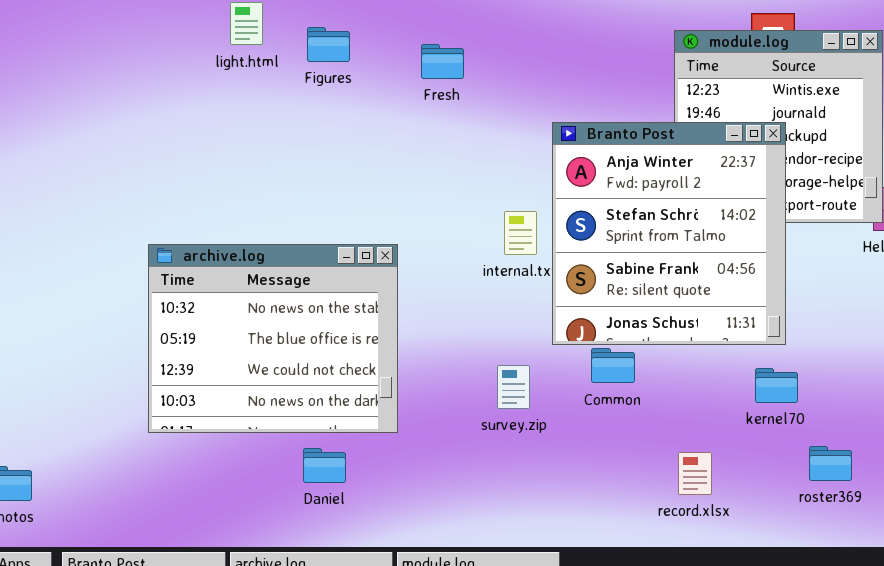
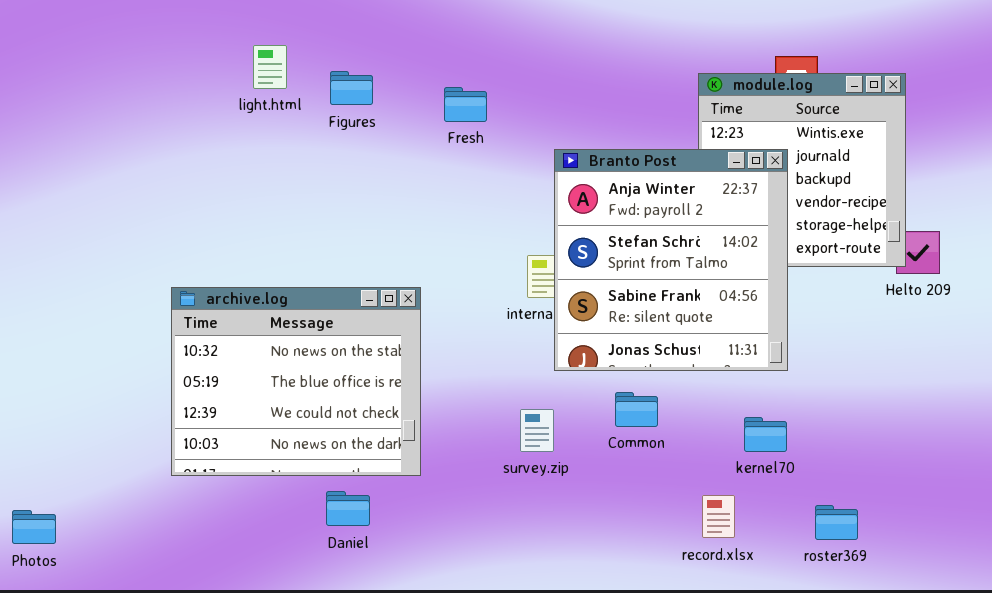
Branto Post: [552,122,786,345] -> [554,149,788,371], moved
kernel70: [755,368,798,403] -> [744,417,787,452], moved
roster369: [809,446,852,481] -> [815,505,858,540], moved

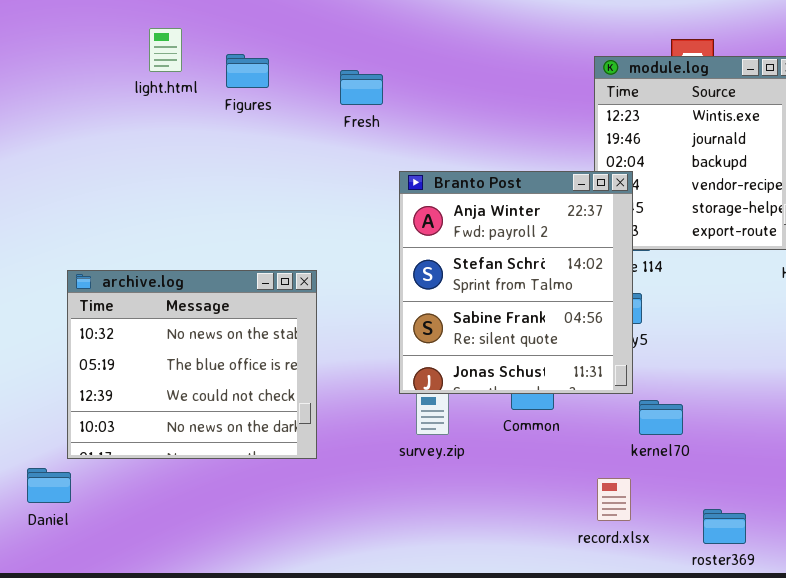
Branto Post: [554,149,788,371] -> [399,171,633,394], moved
Daniel: [326,491,370,526] -> [27,468,71,503], moved
roster369: [815,505,858,540] -> [703,509,746,544], moved

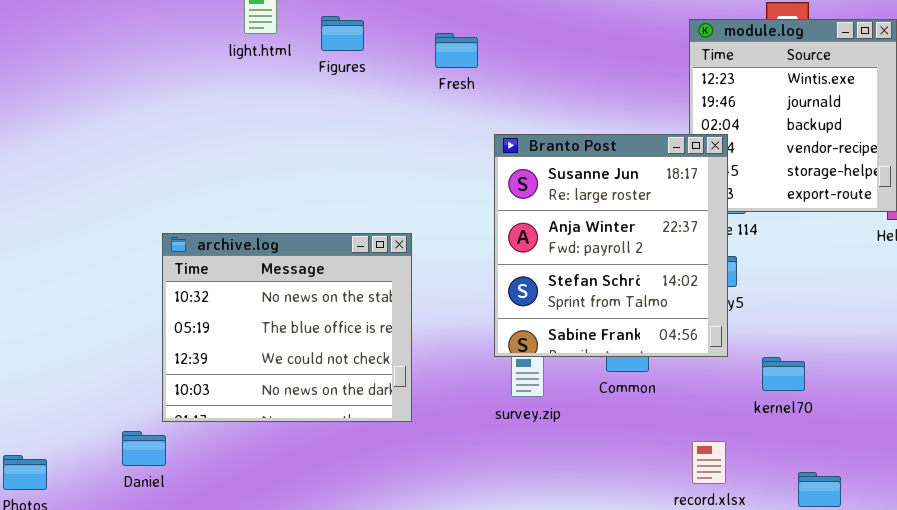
Branto Post: [399,171,633,394] -> [494,134,728,357], scrolled up 1 row
kernel70: [639,400,683,435] -> [762,357,805,391], moved

